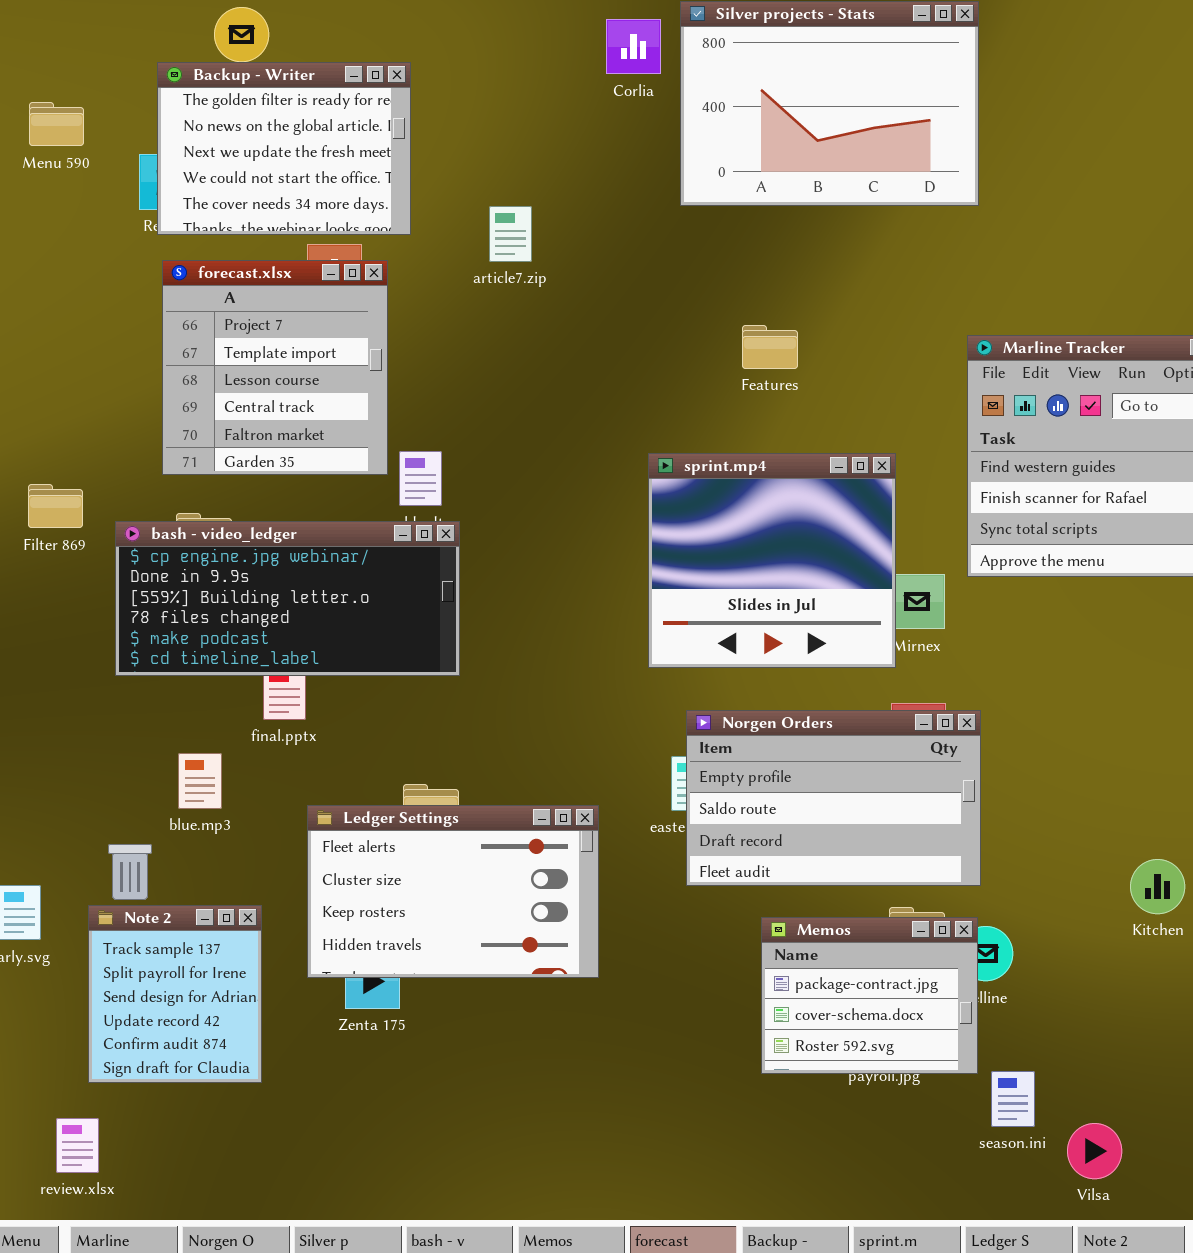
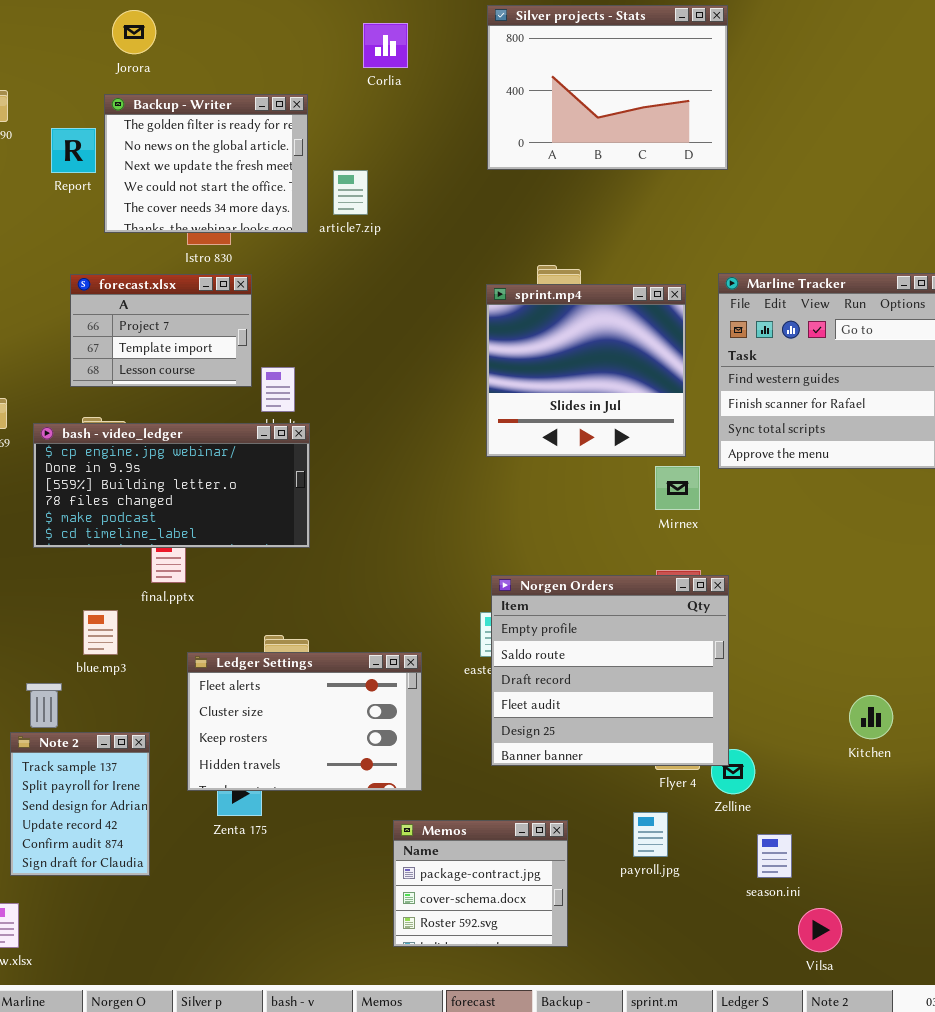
Corlia: [606,19,661,74] -> [363,23,408,68], moved
Backup - Writer: [157,62,411,235] -> [104,94,308,233], moved
forecast.xlsx: [162,260,388,475] -> [70,274,252,387], resized
sprint.mp4: [648,453,896,668] -> [486,284,686,457], moved
Norgen Orders: [686,710,981,886] -> [491,575,729,766], resized
Memos: [761,917,978,1074] -> [393,820,568,947], moved
season.ini: [991,1071,1035,1127] -> [757,834,792,878], moved

